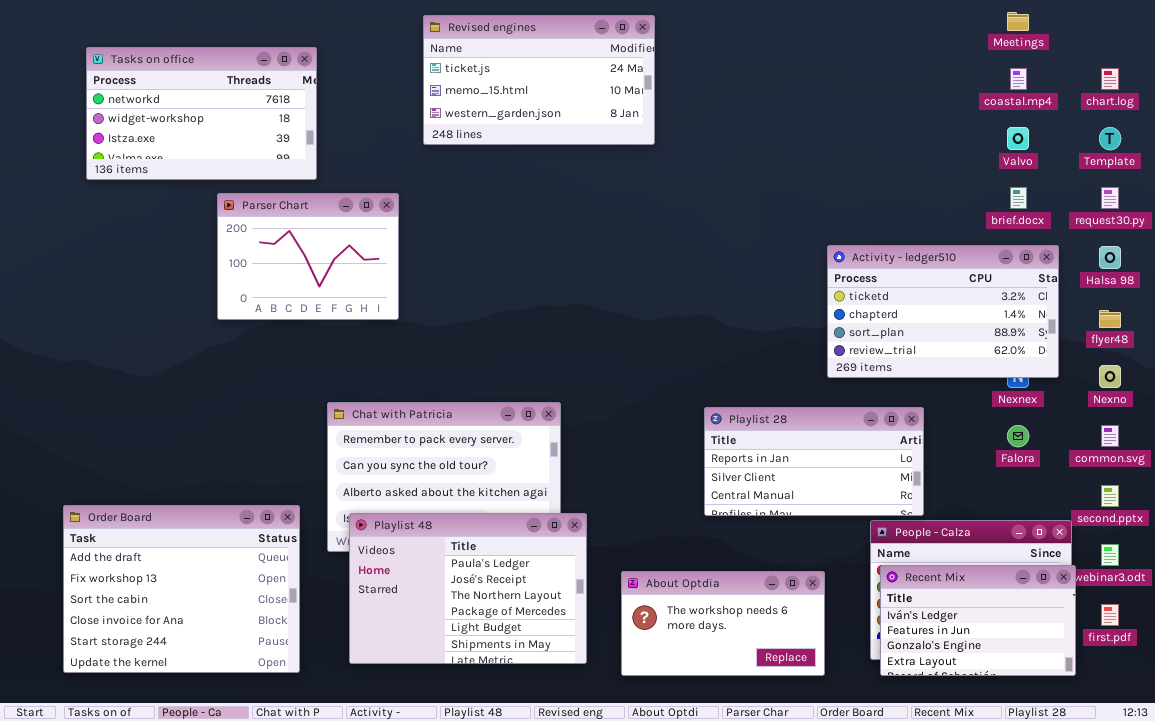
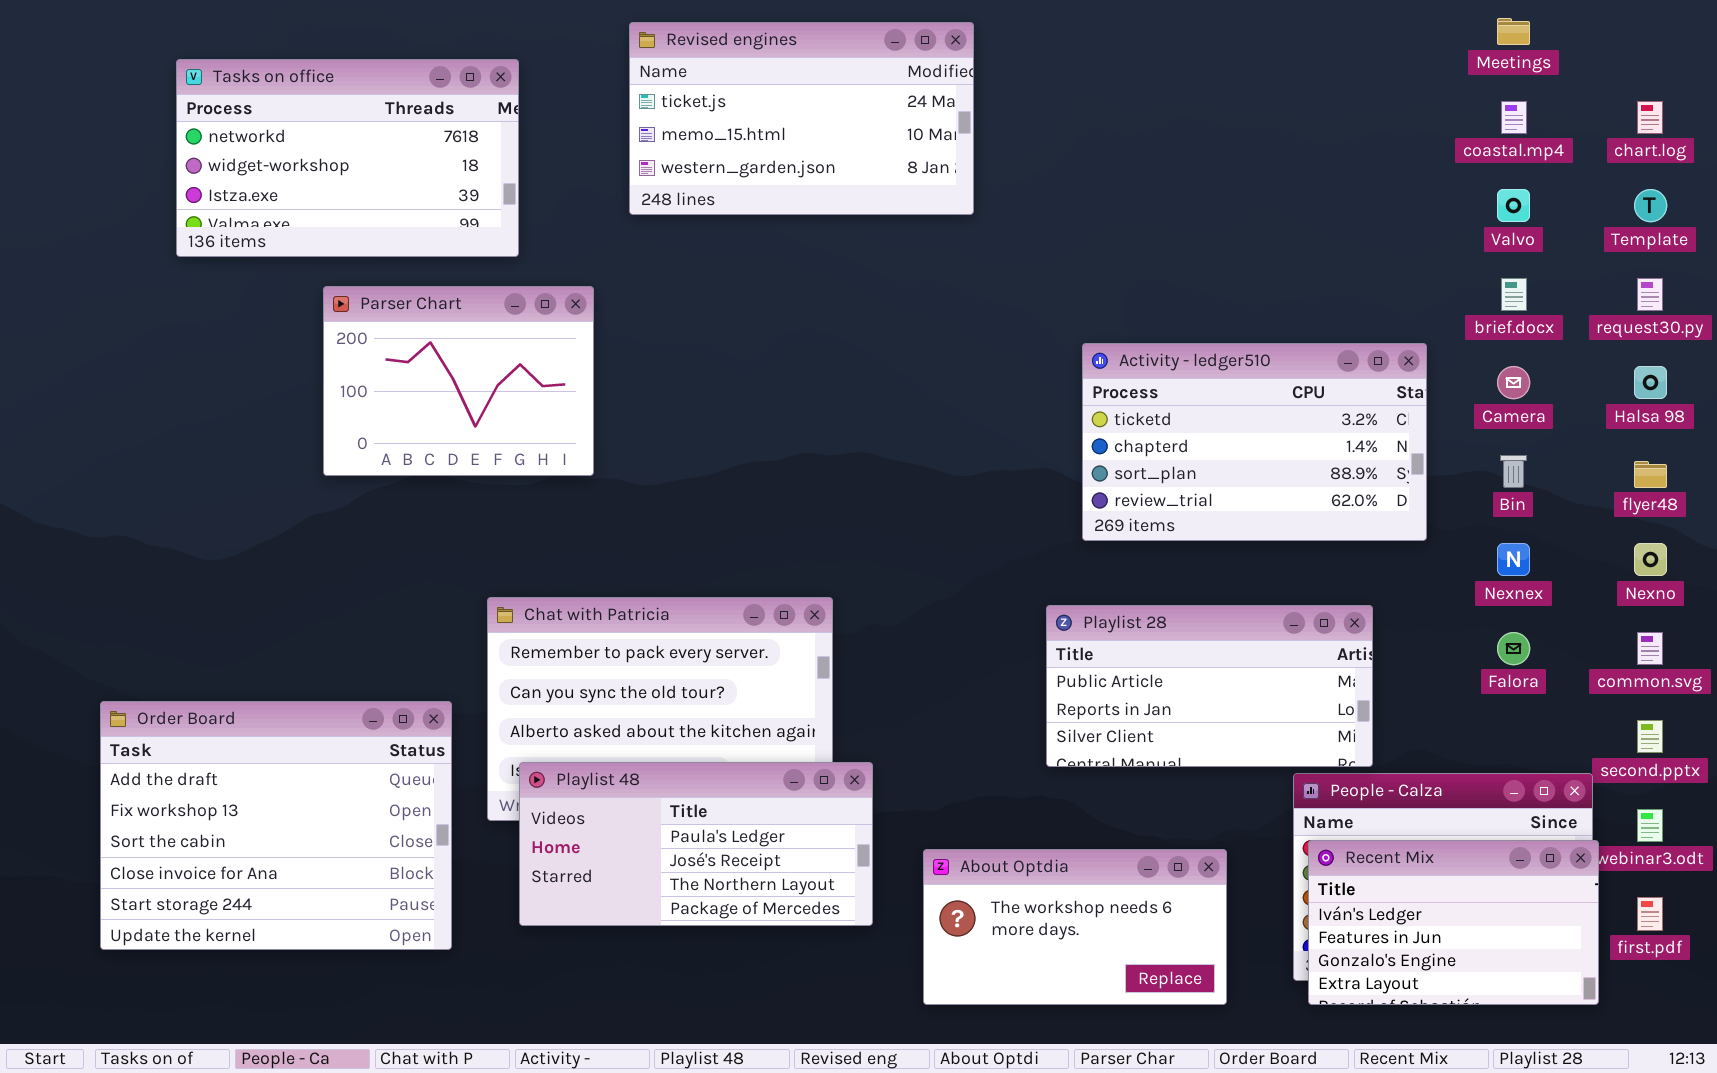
Tasks on office: [86,47,317,180] -> [176,59,519,257], moved
Activity - ledger510: [827,245,1059,378] -> [1082,343,1427,541], moved
Playlist 28: [704,407,924,516] -> [1046,605,1373,767], scrolled up 1 row
Order Board: [63,505,300,673] -> [100,701,452,950], moved
Playlist 48: [349,513,587,664] -> [519,762,873,926], resized

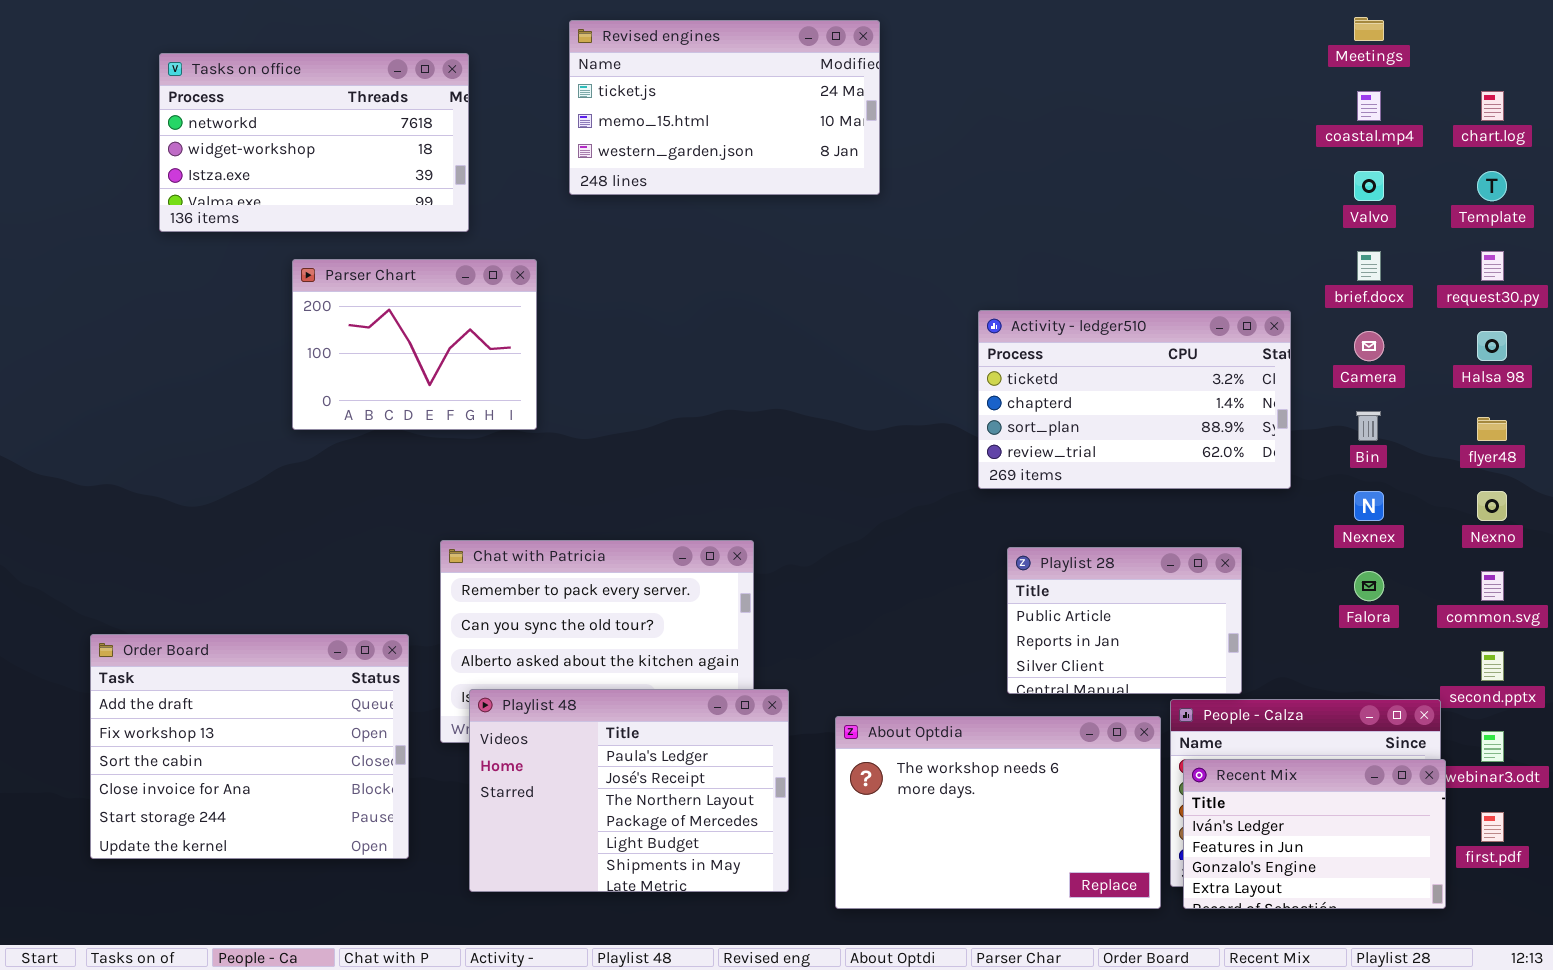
Playlist 28: [1046,605,1373,767] -> [1007,547,1242,694], resized
Playlist 48: [519,762,873,926] -> [469,689,789,892], resized
About Optdia: [923,849,1227,1005] -> [835,716,1161,909], resized

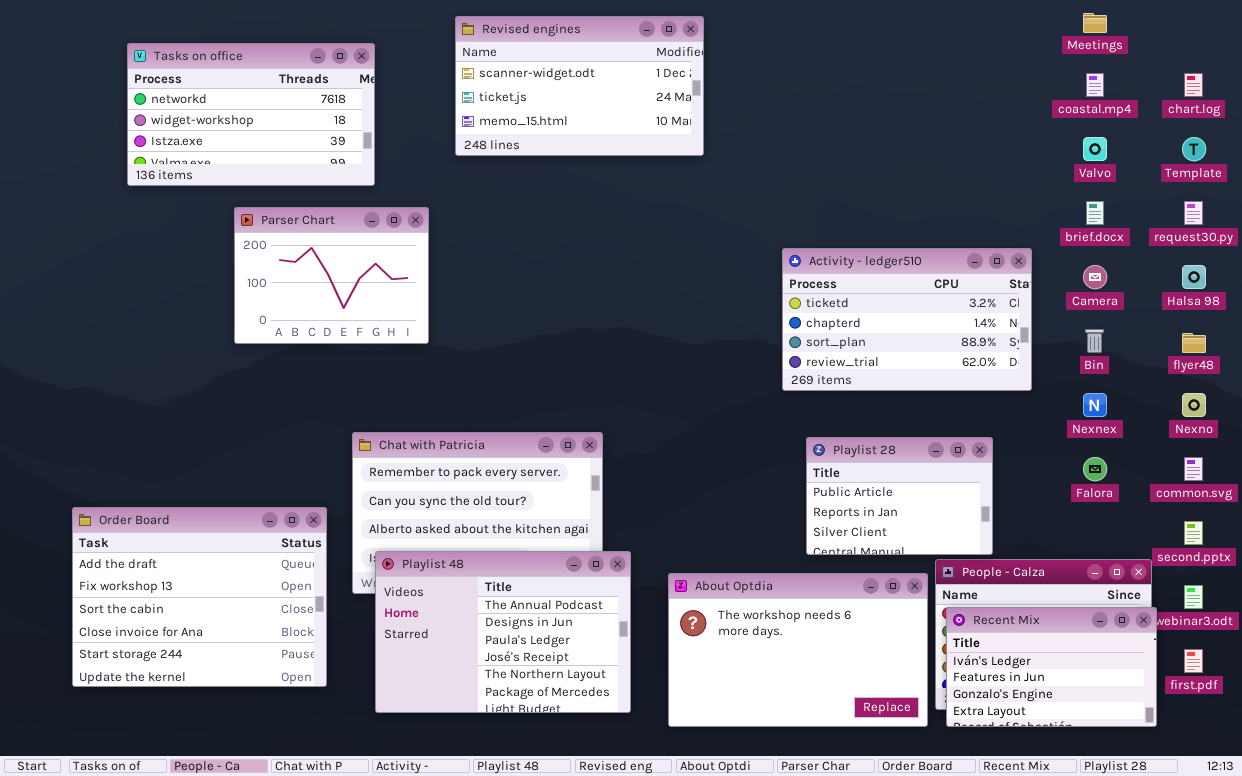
Revised engines: [569,20,880,195] -> [455,16,704,156], scrolled up 1 row
Playlist 48: [469,689,789,892] -> [375,551,631,713], scrolled up 2 rows

